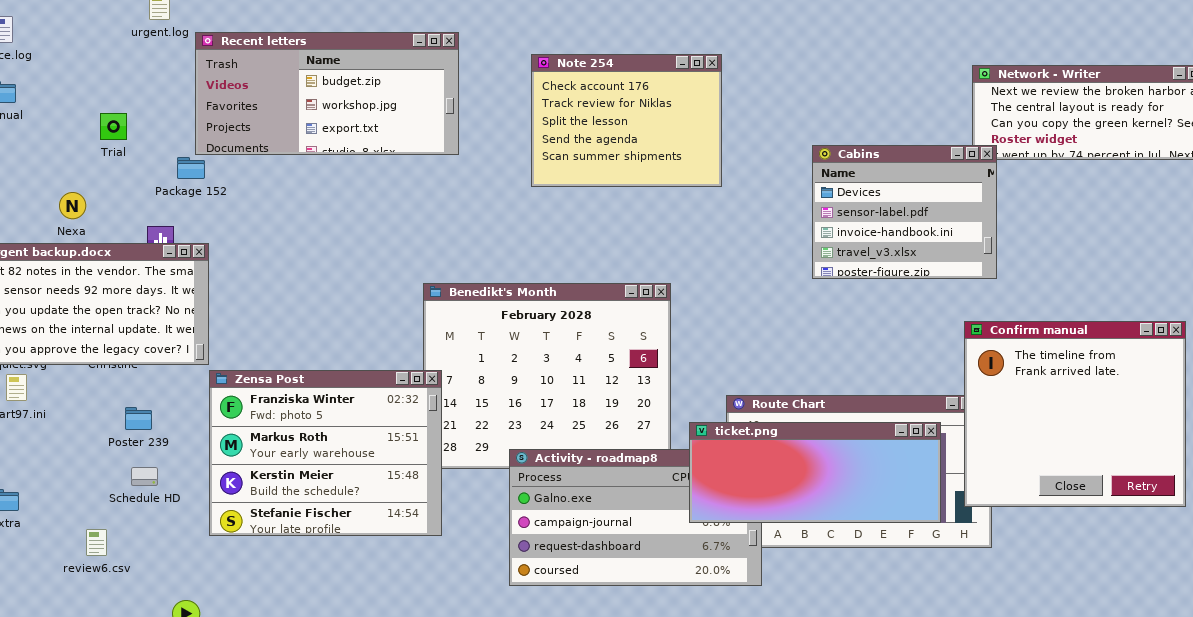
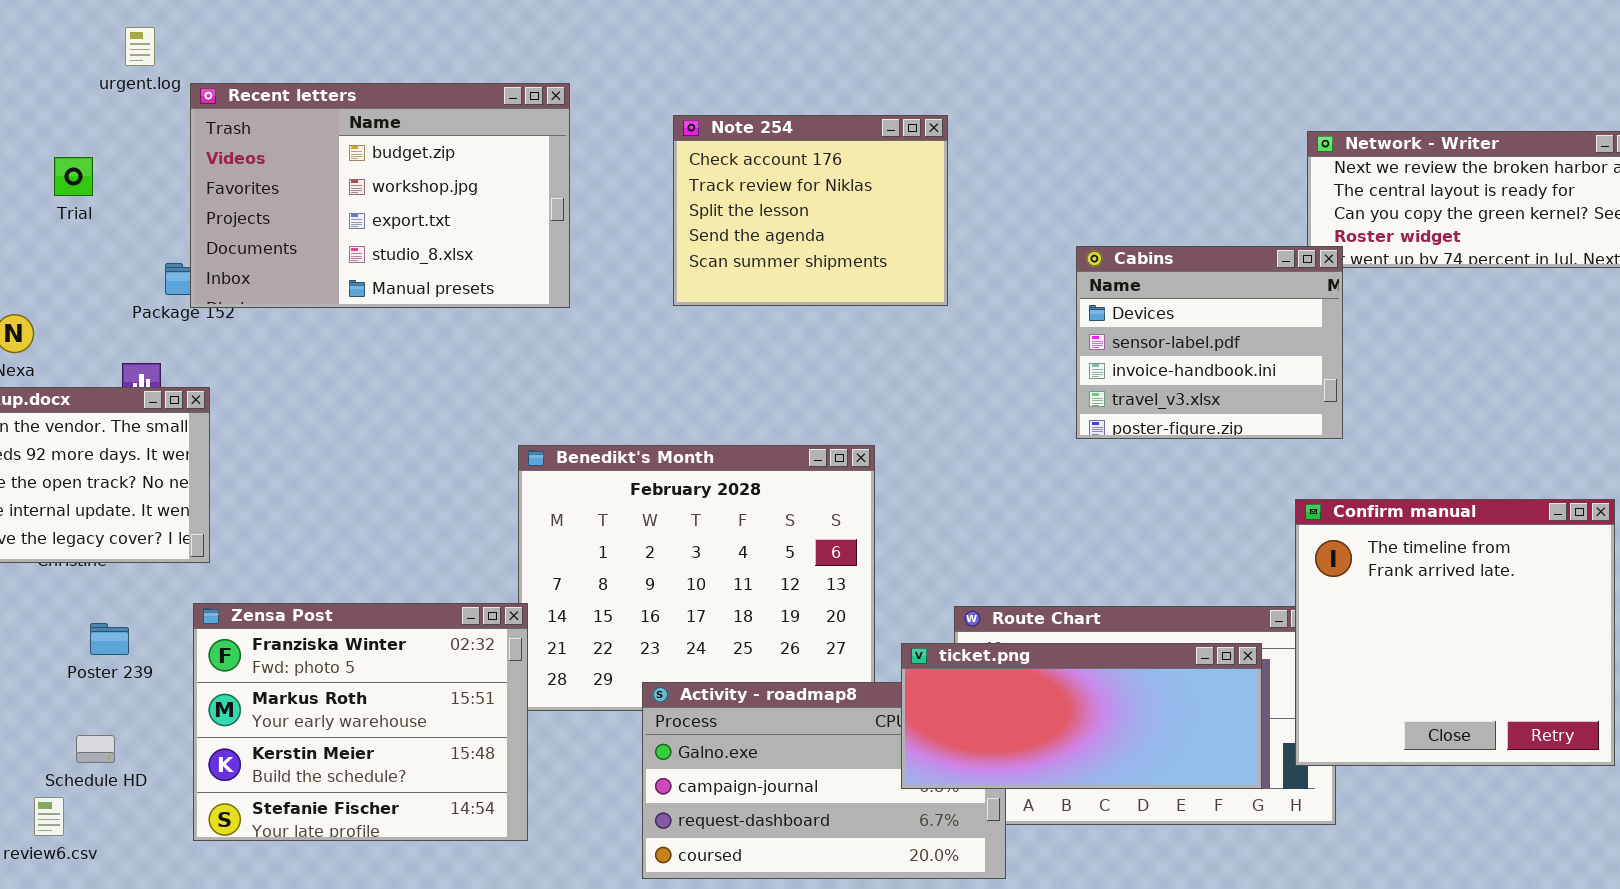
Recent letters: [195,32,459,155] -> [190,83,570,308], resized
Trial: [100,113,127,140] -> [54,157,93,196], moved
Zensa Post: [209,370,442,536] -> [193,603,528,841], moved
Schedule HD: [131,467,158,486] -> [76,735,115,763], moved

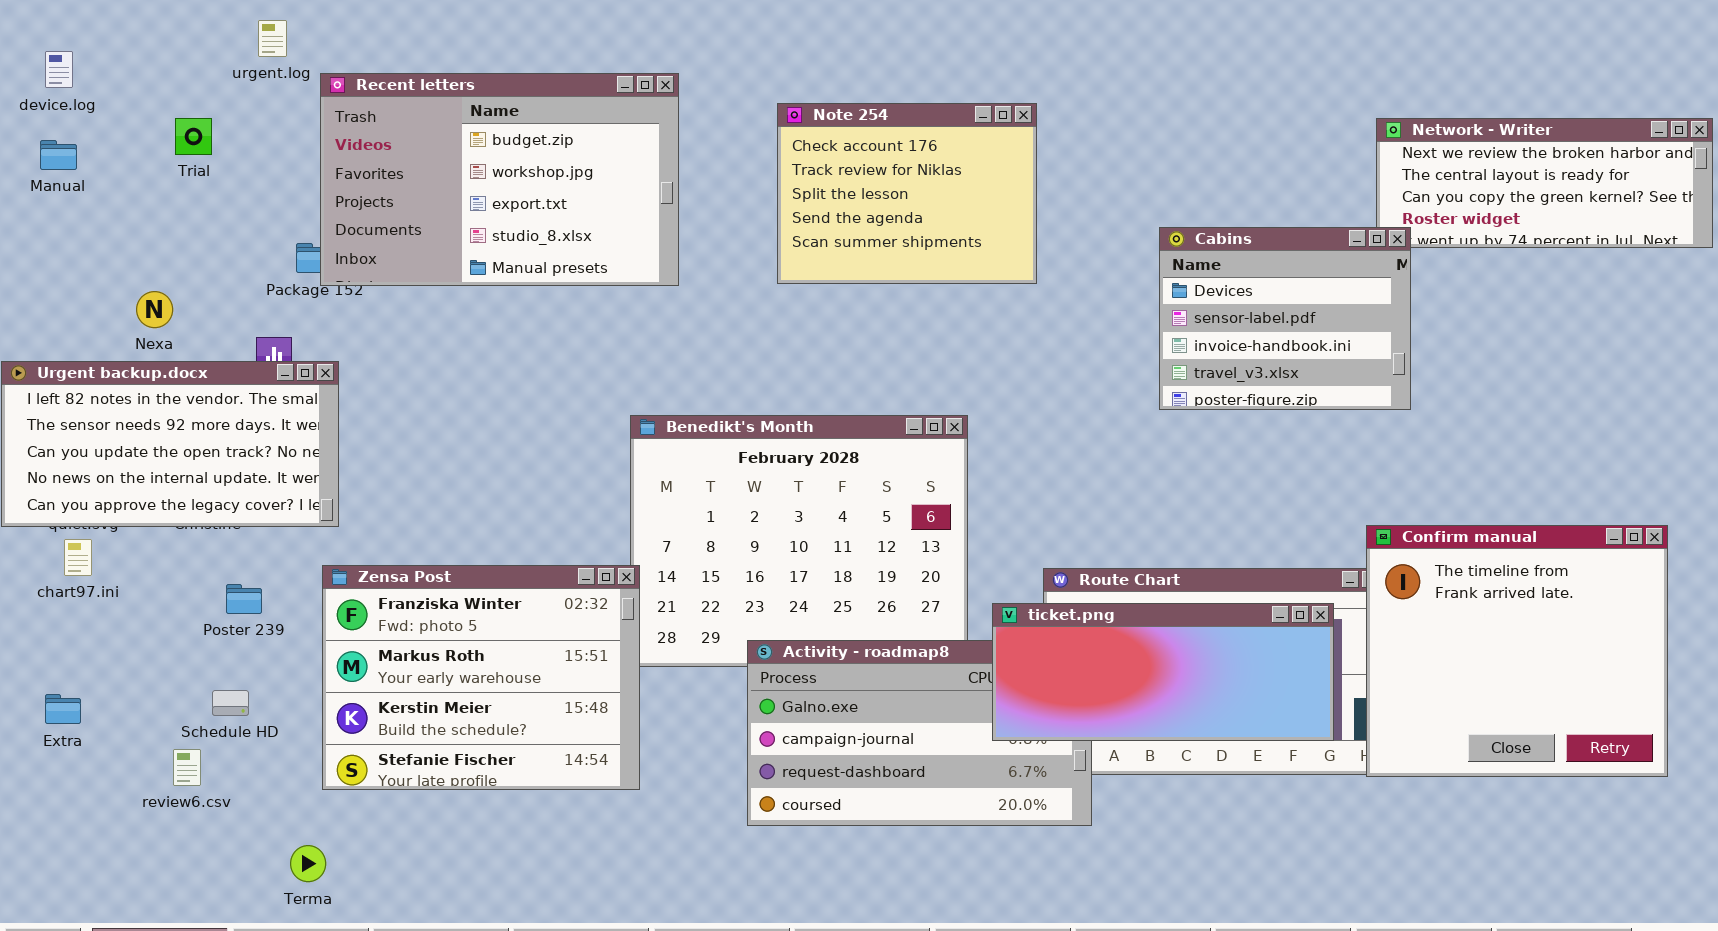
Trial: [54,157,93,196] -> [175,118,212,155], moved
Confirm manual: [1295,499,1615,766] -> [1366,525,1668,777], moved

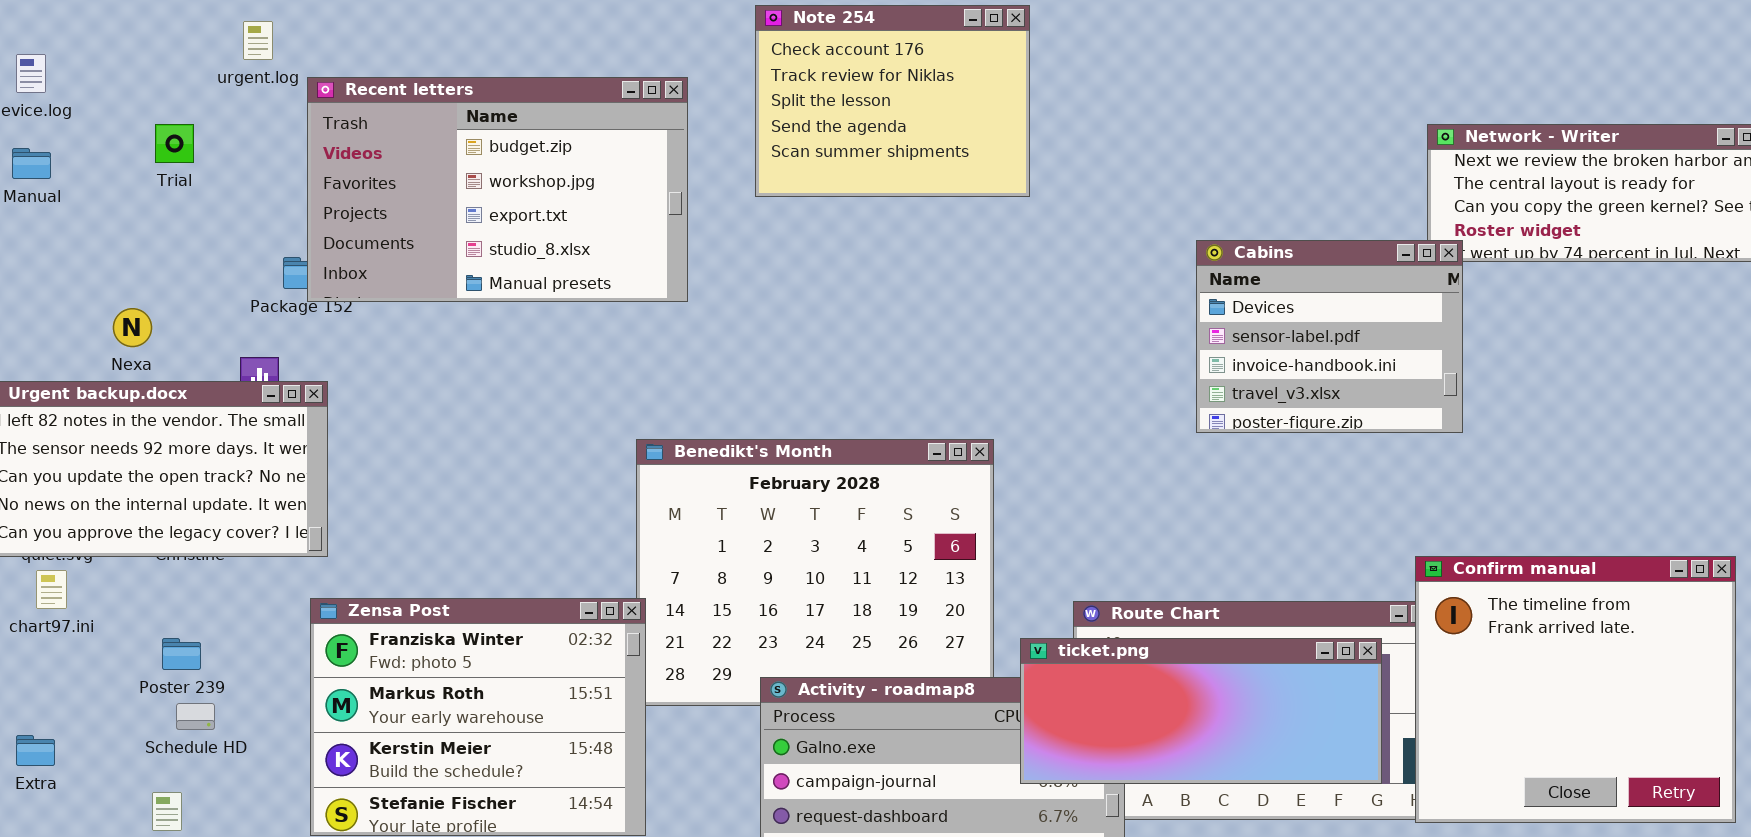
Note 254: [777,103,1037,284] -> [755,5,1030,197], moved
Poster 239: [226,584,262,614] -> [162,638,201,670], moved
Schedule HD: [212,690,249,716] -> [176,703,215,730], moved

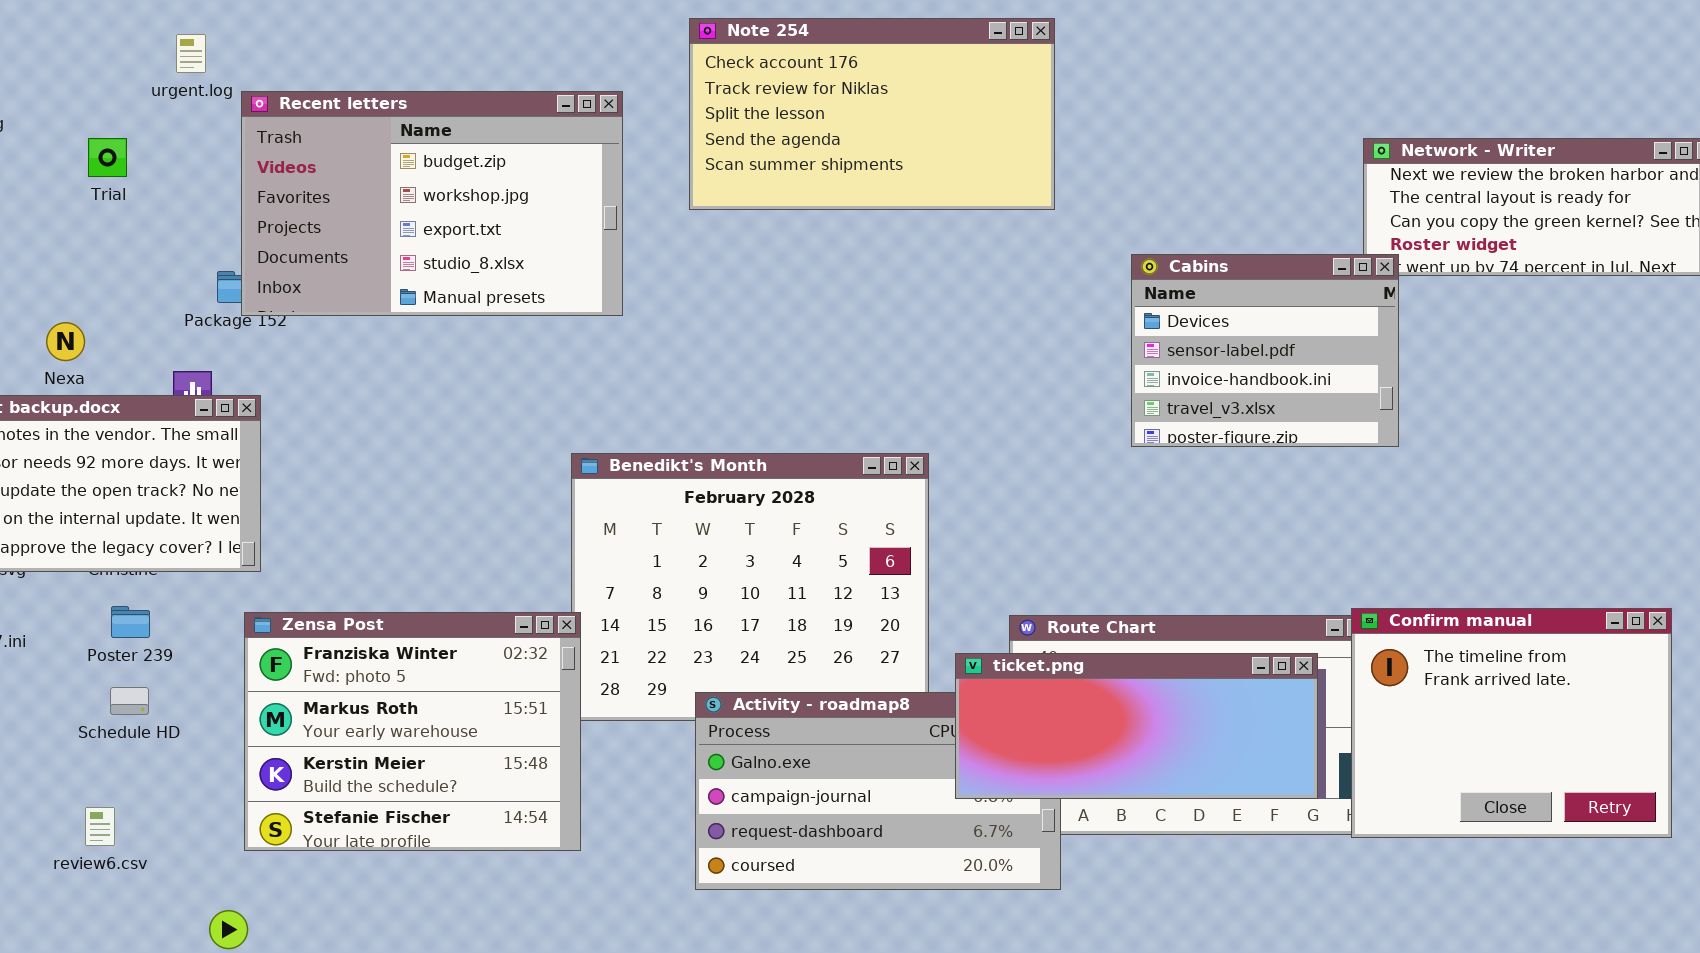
Note 254: [755,5,1030,197] -> [689,18,1055,210], resized
Confirm manual: [1415,556,1736,823] -> [1351,608,1672,838], resized
Poster 239: [162,638,201,670] -> [111,606,150,638], moved
Schedule HD: [176,703,215,730] -> [110,687,149,715], moved

